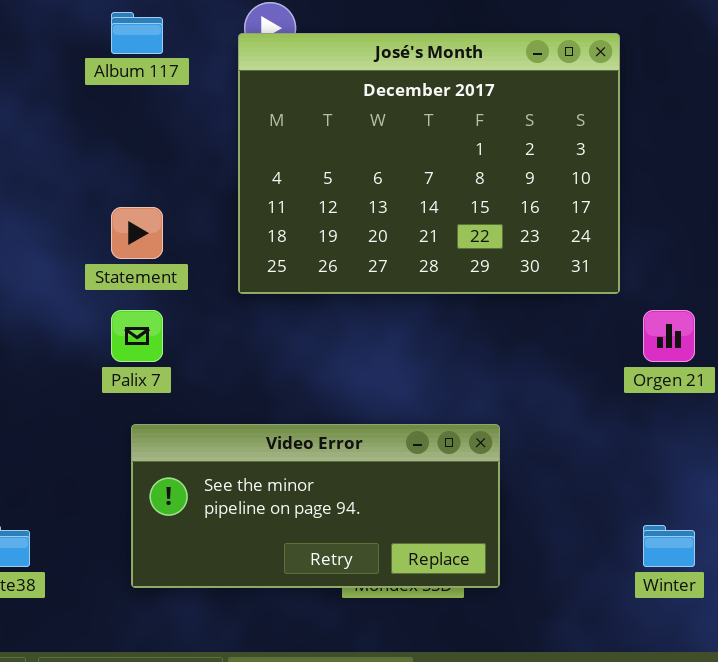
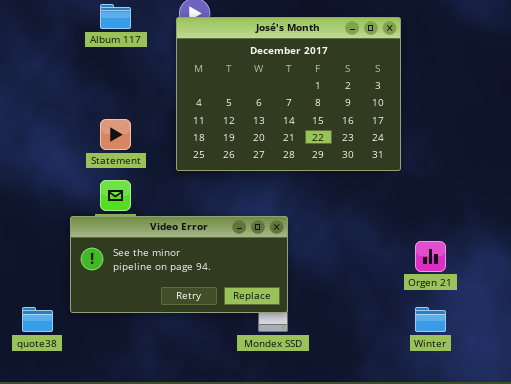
Orgen 21: [643,310,695,362] -> [415,241,446,272], moved
Video Error: [131,424,500,588] -> [70,216,288,313], moved

